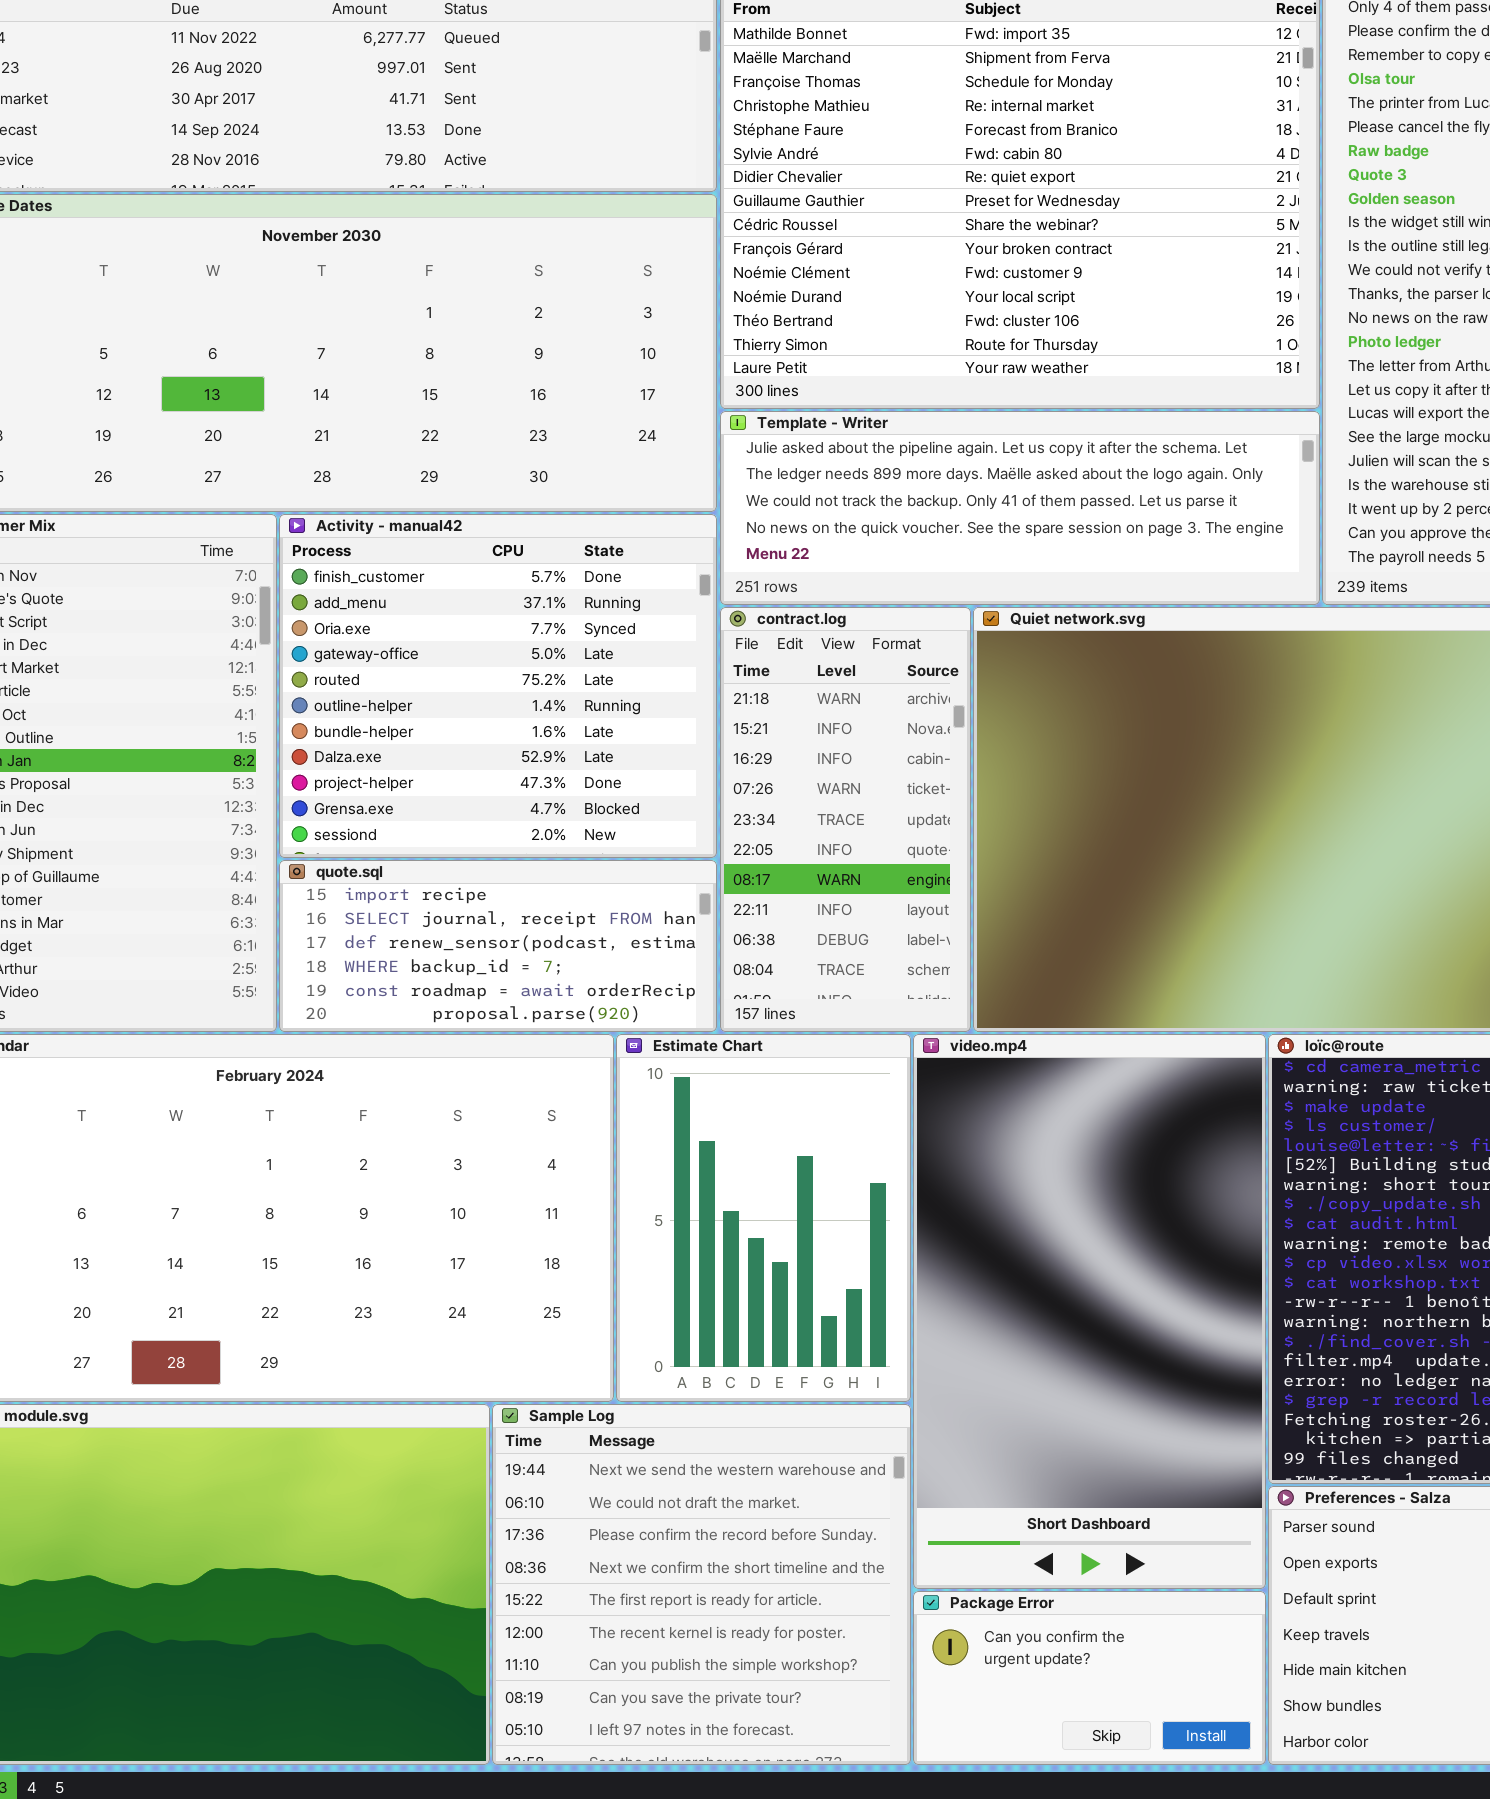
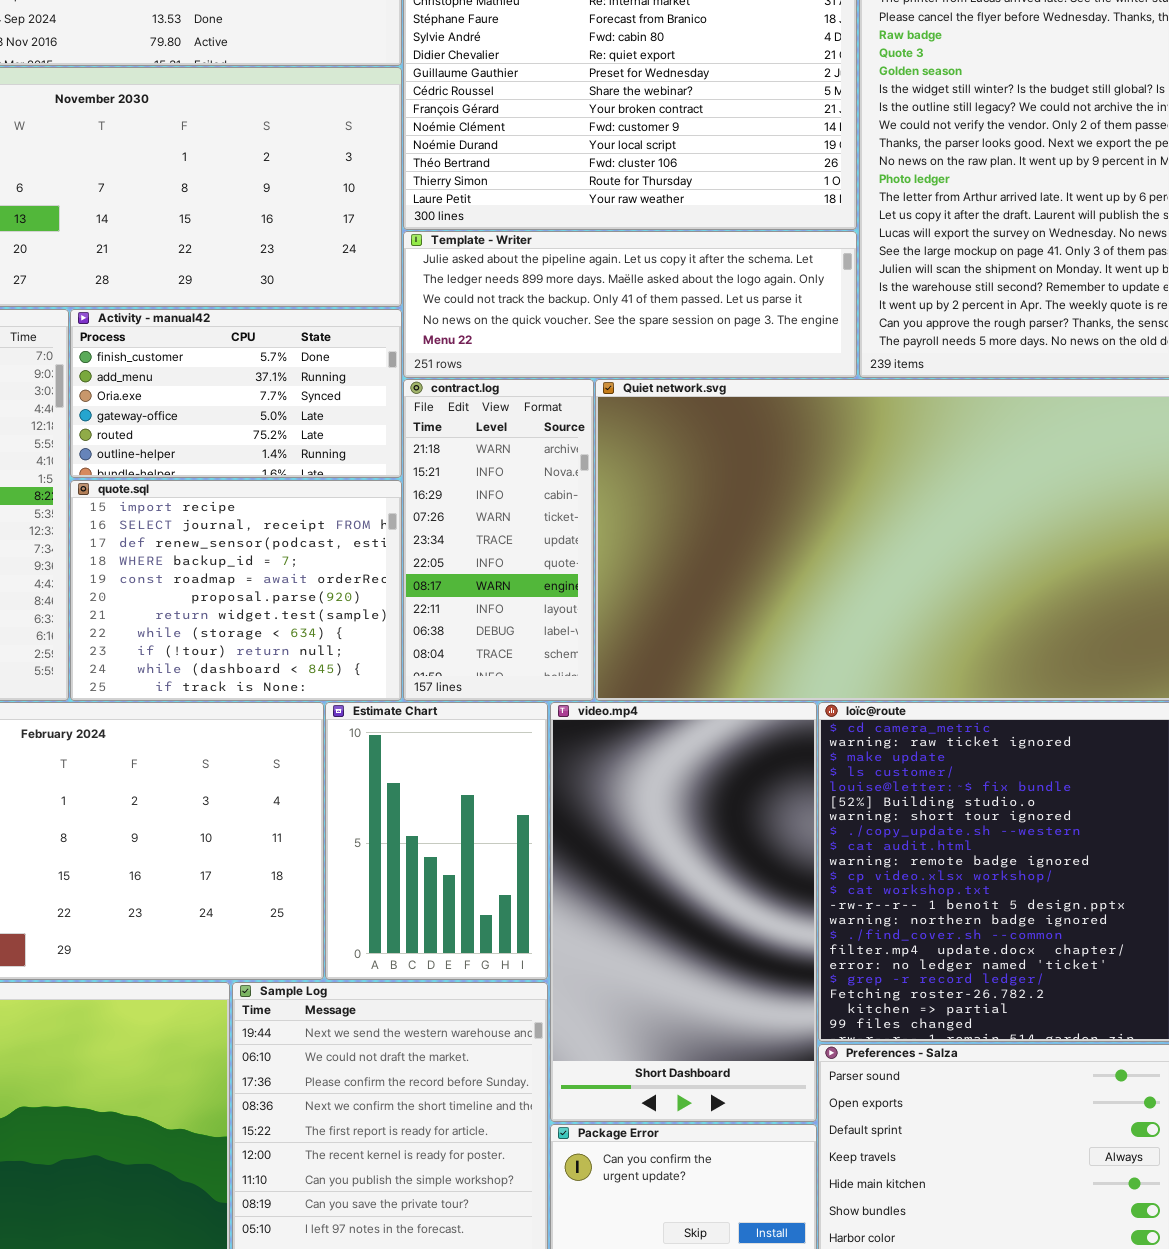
Activity - manual42: [279,514,717,858] -> [70,309,402,478], resized
quote.sql: [279,860,717,1032] -> [70,480,402,701], resized

